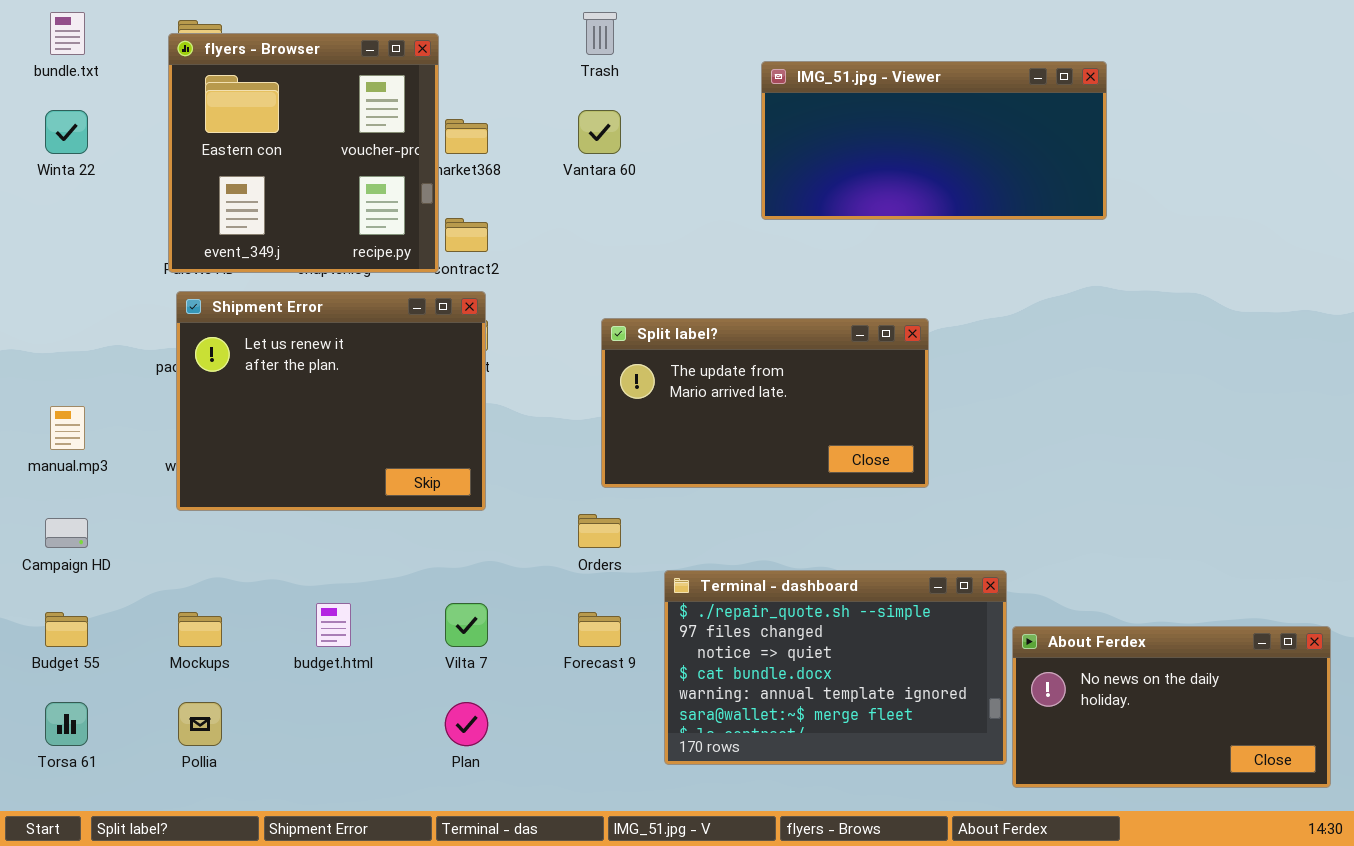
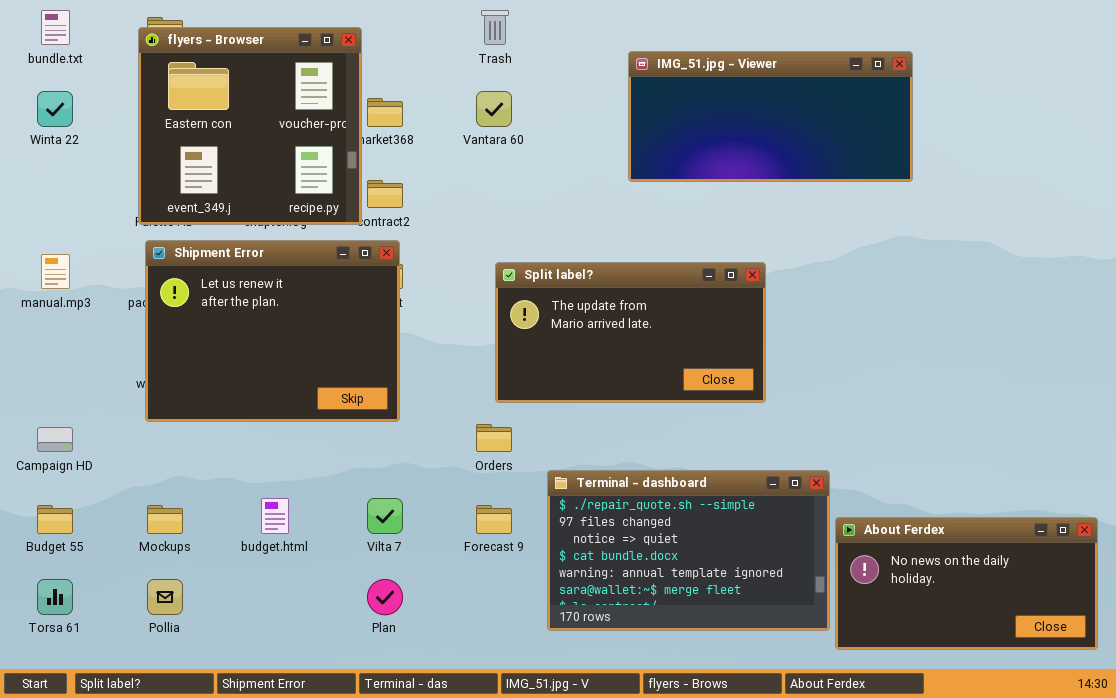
manual.mp3: [50,406,85,450] -> [41,254,70,289], moved

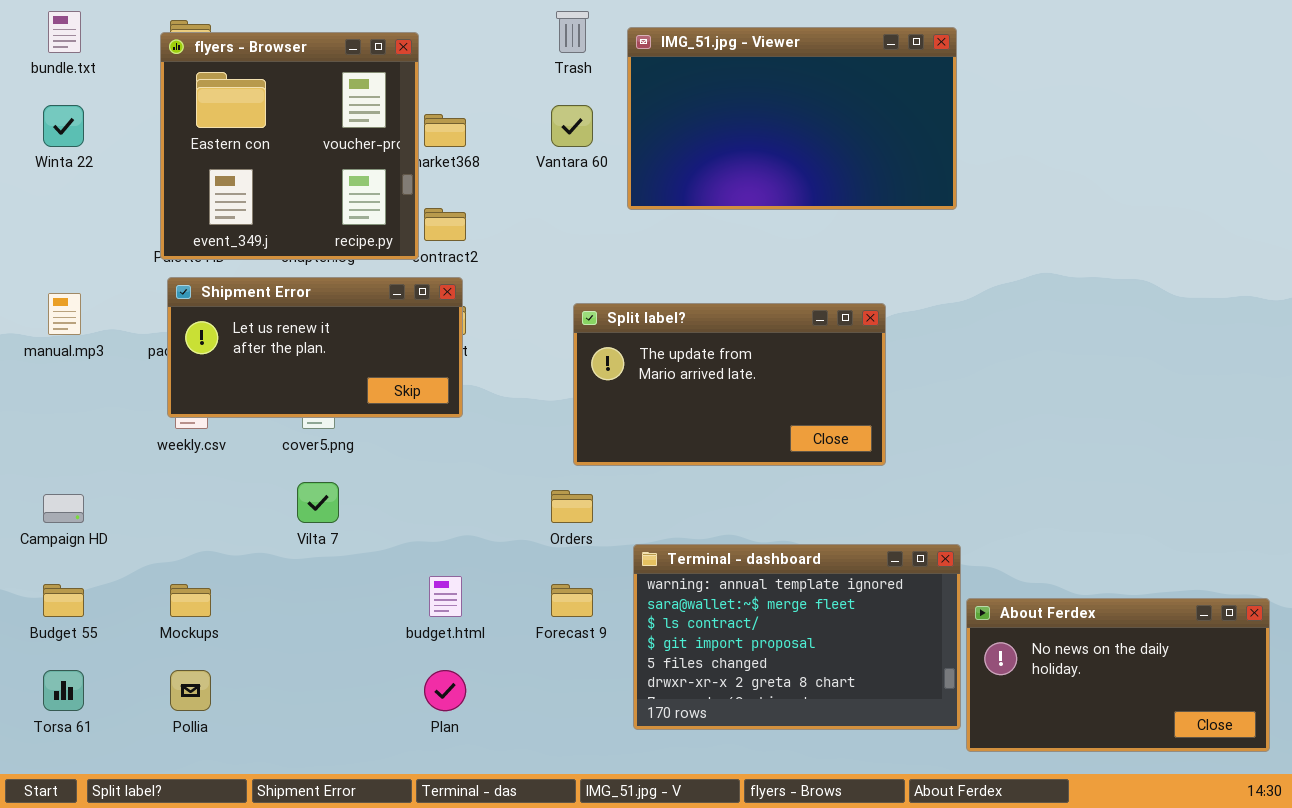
IMG_51.jpg - Viewer: [628,51,913,182] -> [627,27,957,210], moved, resized
Shipment Error: [145,240,400,422] -> [167,277,463,418], resized
Terminal - dashboard: [547,470,830,631] -> [633,544,961,730], scrolled down 4 rows
budget.html: [261,498,289,534] -> [429,576,462,617], moved
Vilta 7: [367,498,403,534] -> [297,482,339,523], moved

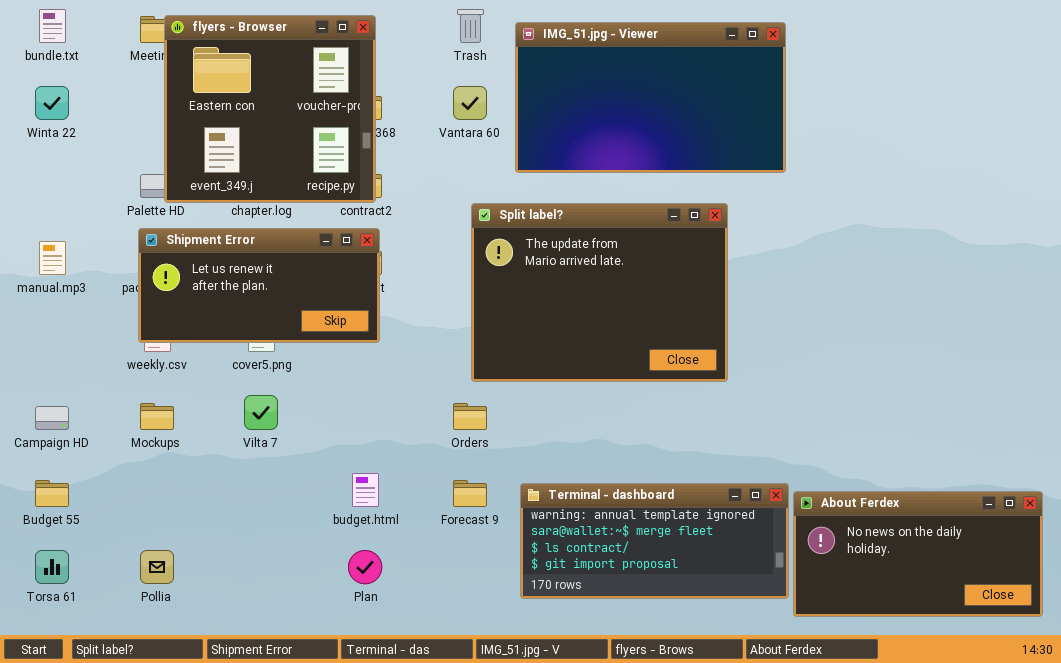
flyers - Browser: [160,32,419,260] -> [164,15,376,203], moved
Split label?: [573,303,886,466] -> [471,203,728,382], resized
Terminal - dashboard: [633,544,961,730] -> [520,483,789,599], resized
Mockups: [170,584,211,617] -> [140,403,174,430], moved

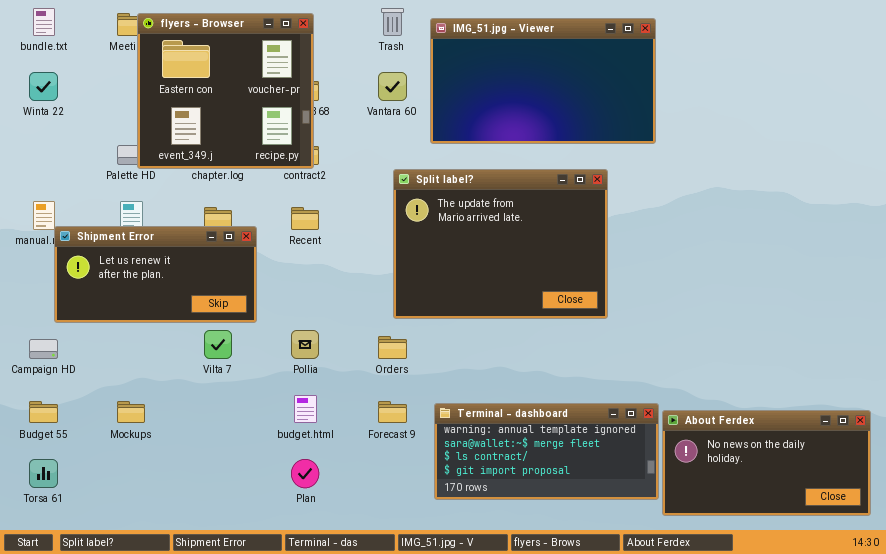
Shipment Error: [138,228,380,343] -> [54,226,257,323], moved
Mockups: [140,403,174,430] -> [117,401,145,423], moved
Pollia: [140,550,174,584] -> [291,330,319,359], moved

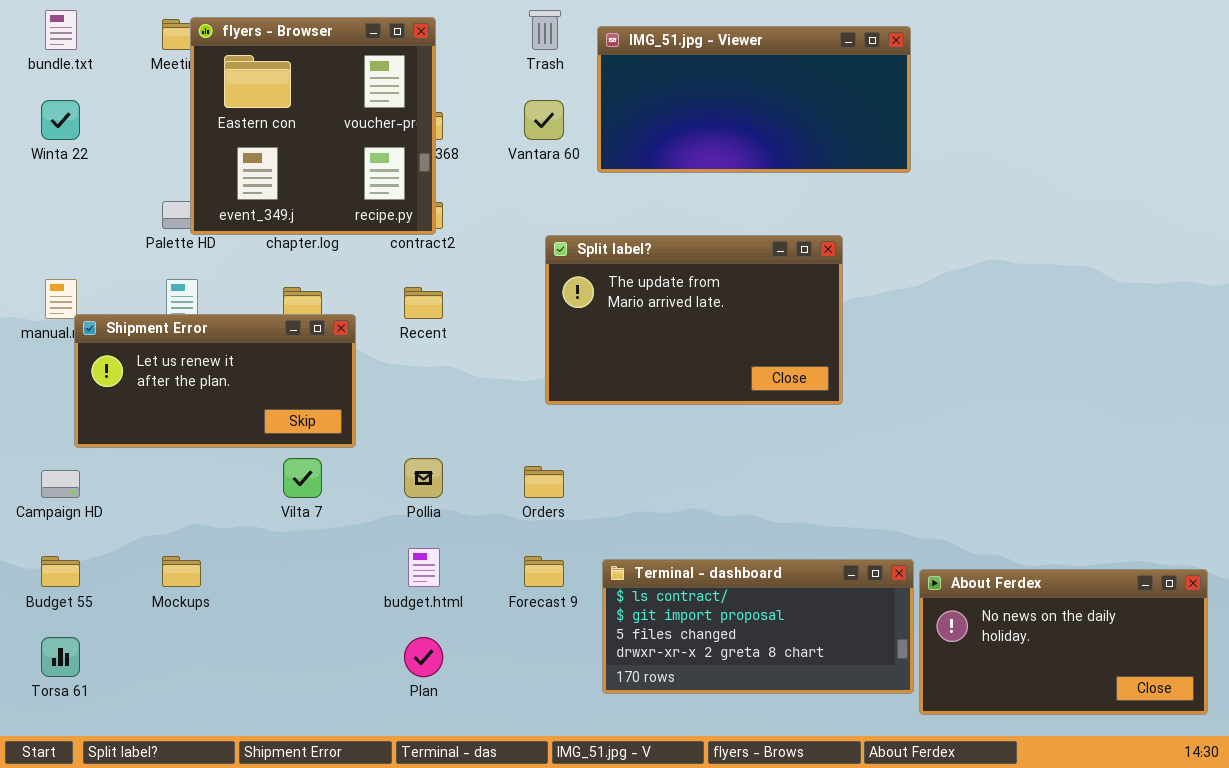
IMG_51.jpg - Viewer: [430,18,656,144] -> [597,26,911,173], resized
Split label?: [393,169,608,319] -> [545,235,843,405], resized
Terminal - dashboard: [434,403,659,500] -> [602,559,914,694], scrolled down 2 rows

